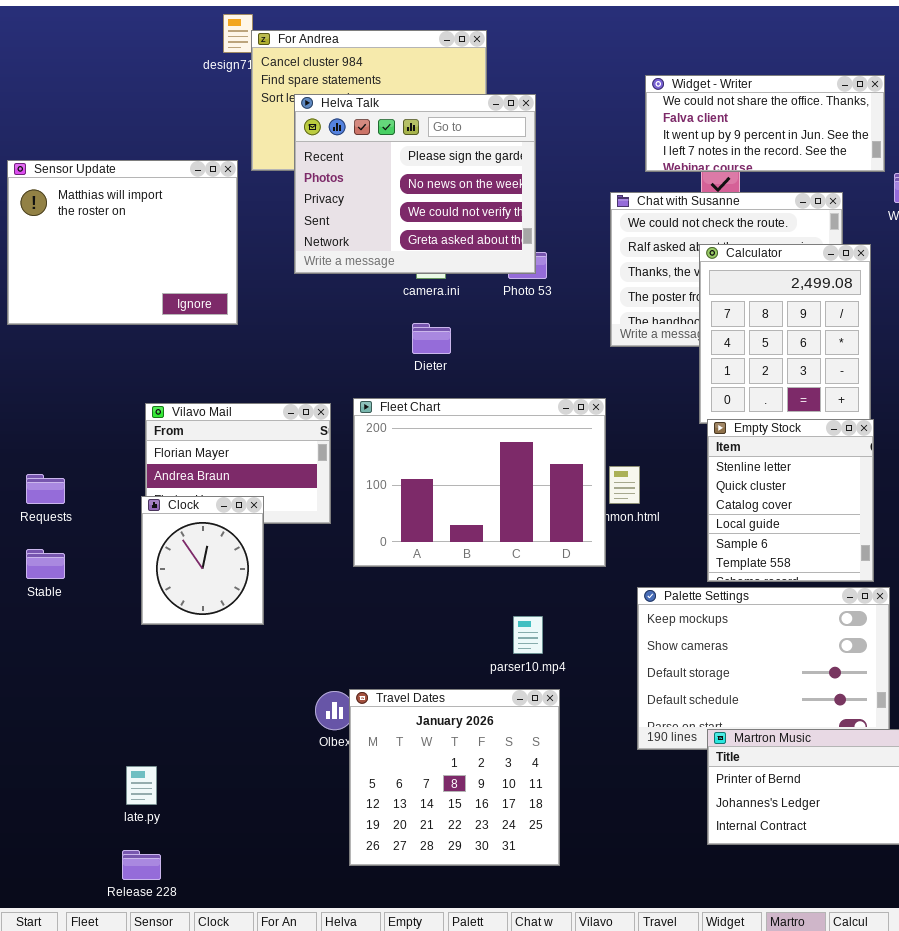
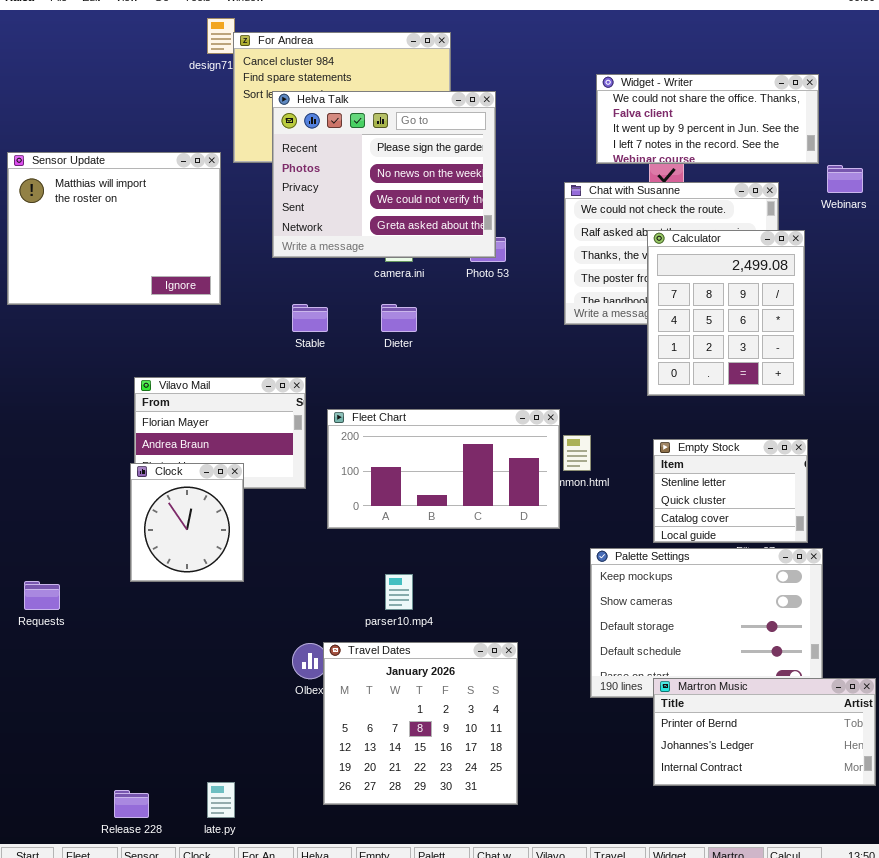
Fleet Chart: [353,398,606,567] -> [327,409,560,529], resized
Empty Stock: [707,419,874,582] -> [653,439,808,543], resized
Requests: [26,474,65,504] -> [24,581,60,610], moved
Stable: [26,549,65,579] -> [292,304,328,332], moved
parser10.mp4: [513,616,543,654] -> [385,574,413,610], moved
late.py: [126,766,157,805] -> [207,782,235,818], moved

